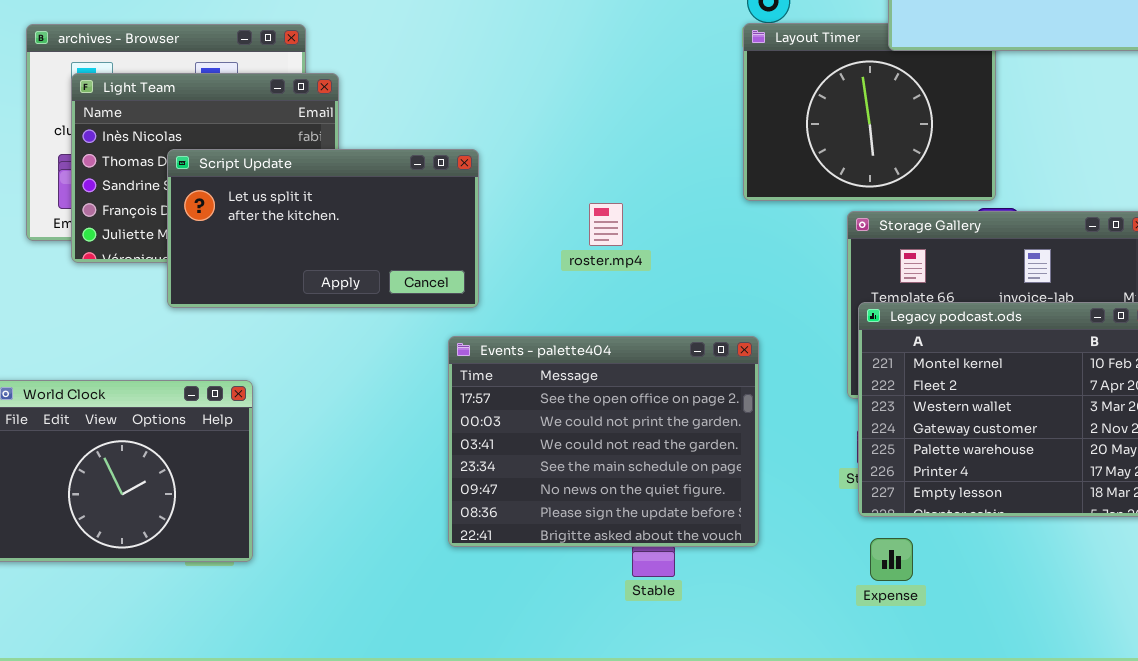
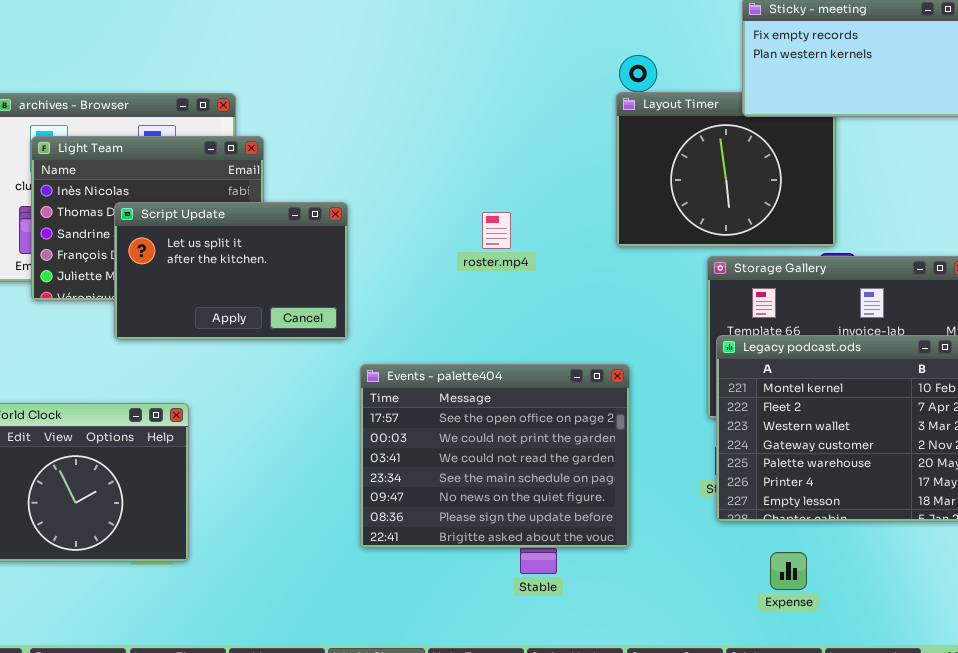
Script Update: [167,149,479,308] -> [114,202,348,340], resized
roster.mp4: [589,203,623,246] -> [482,212,511,249], moved
Expense: [870,538,913,581] -> [770,552,807,590], moved

